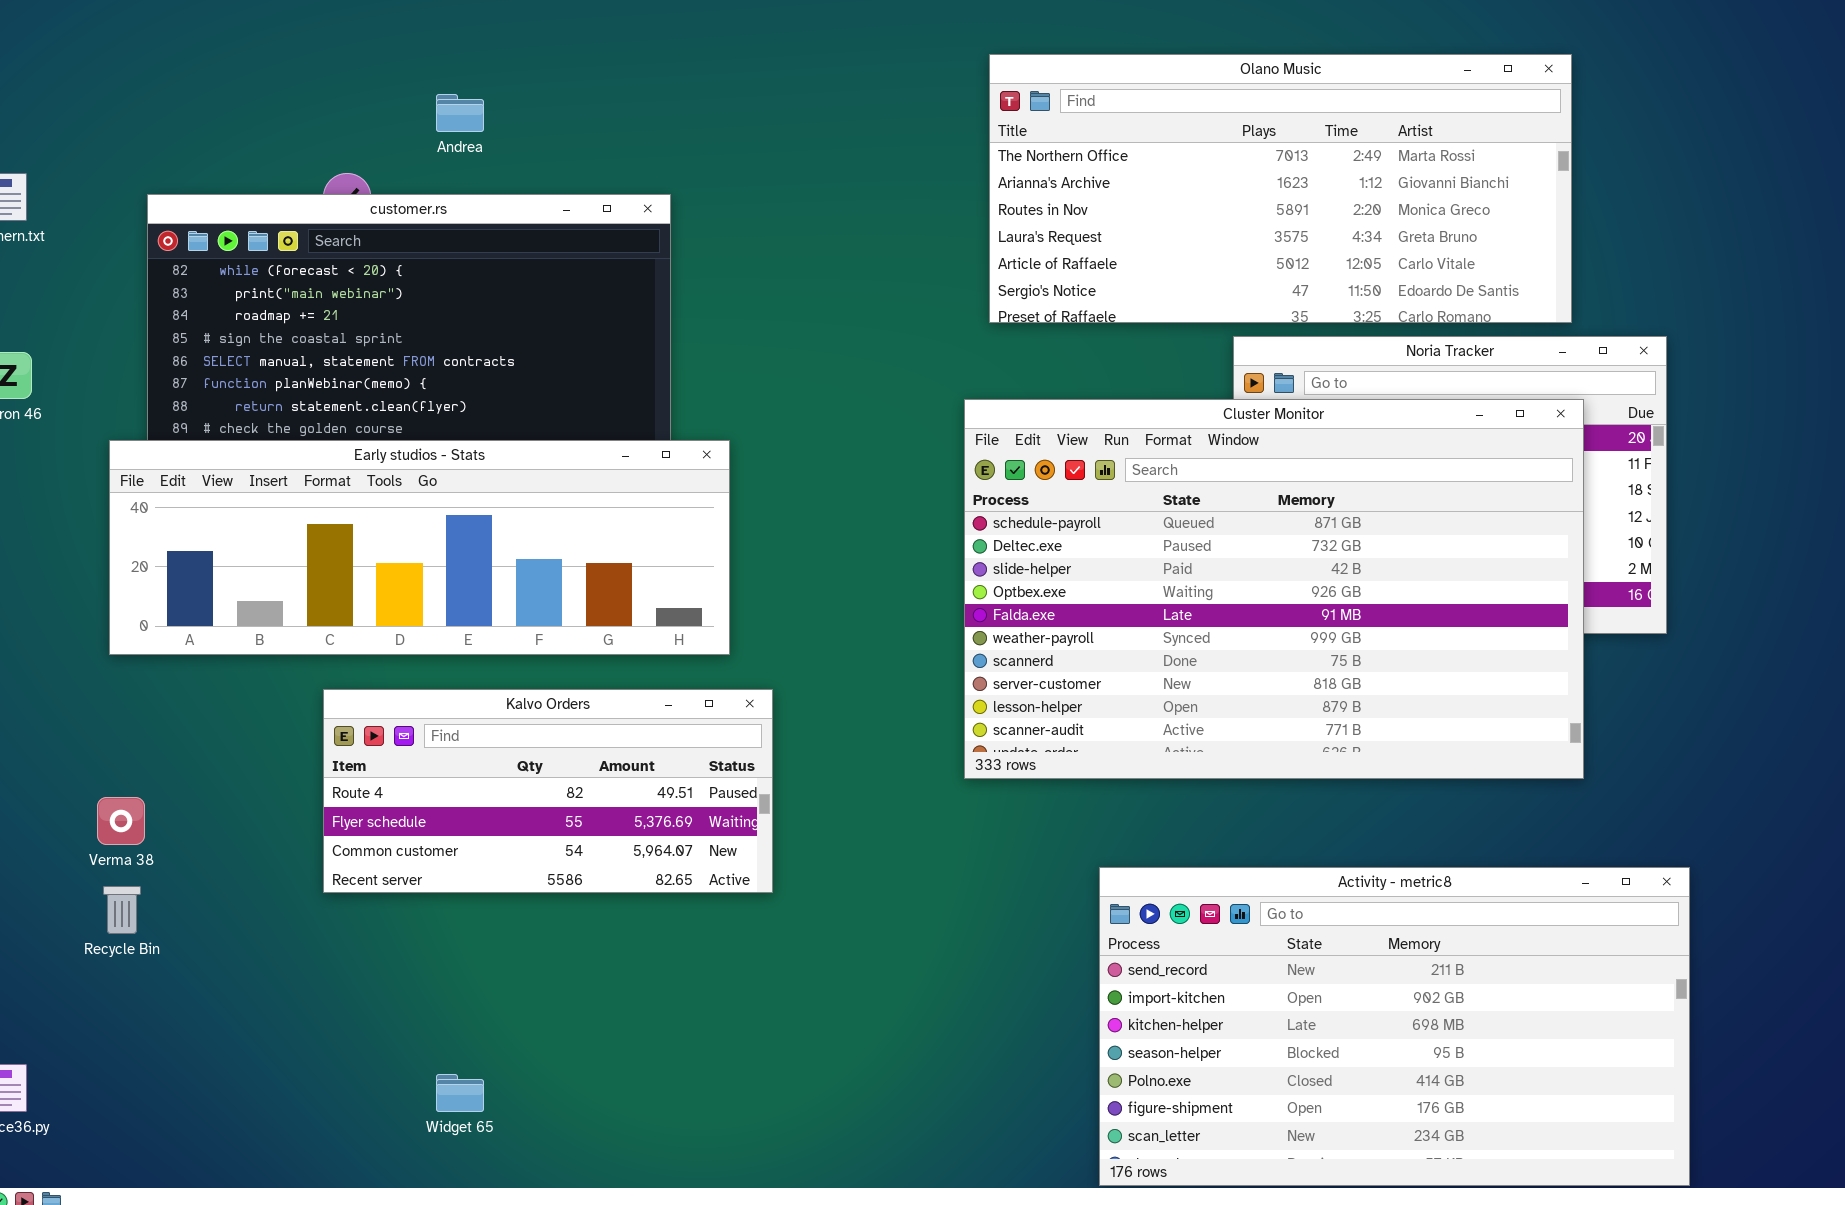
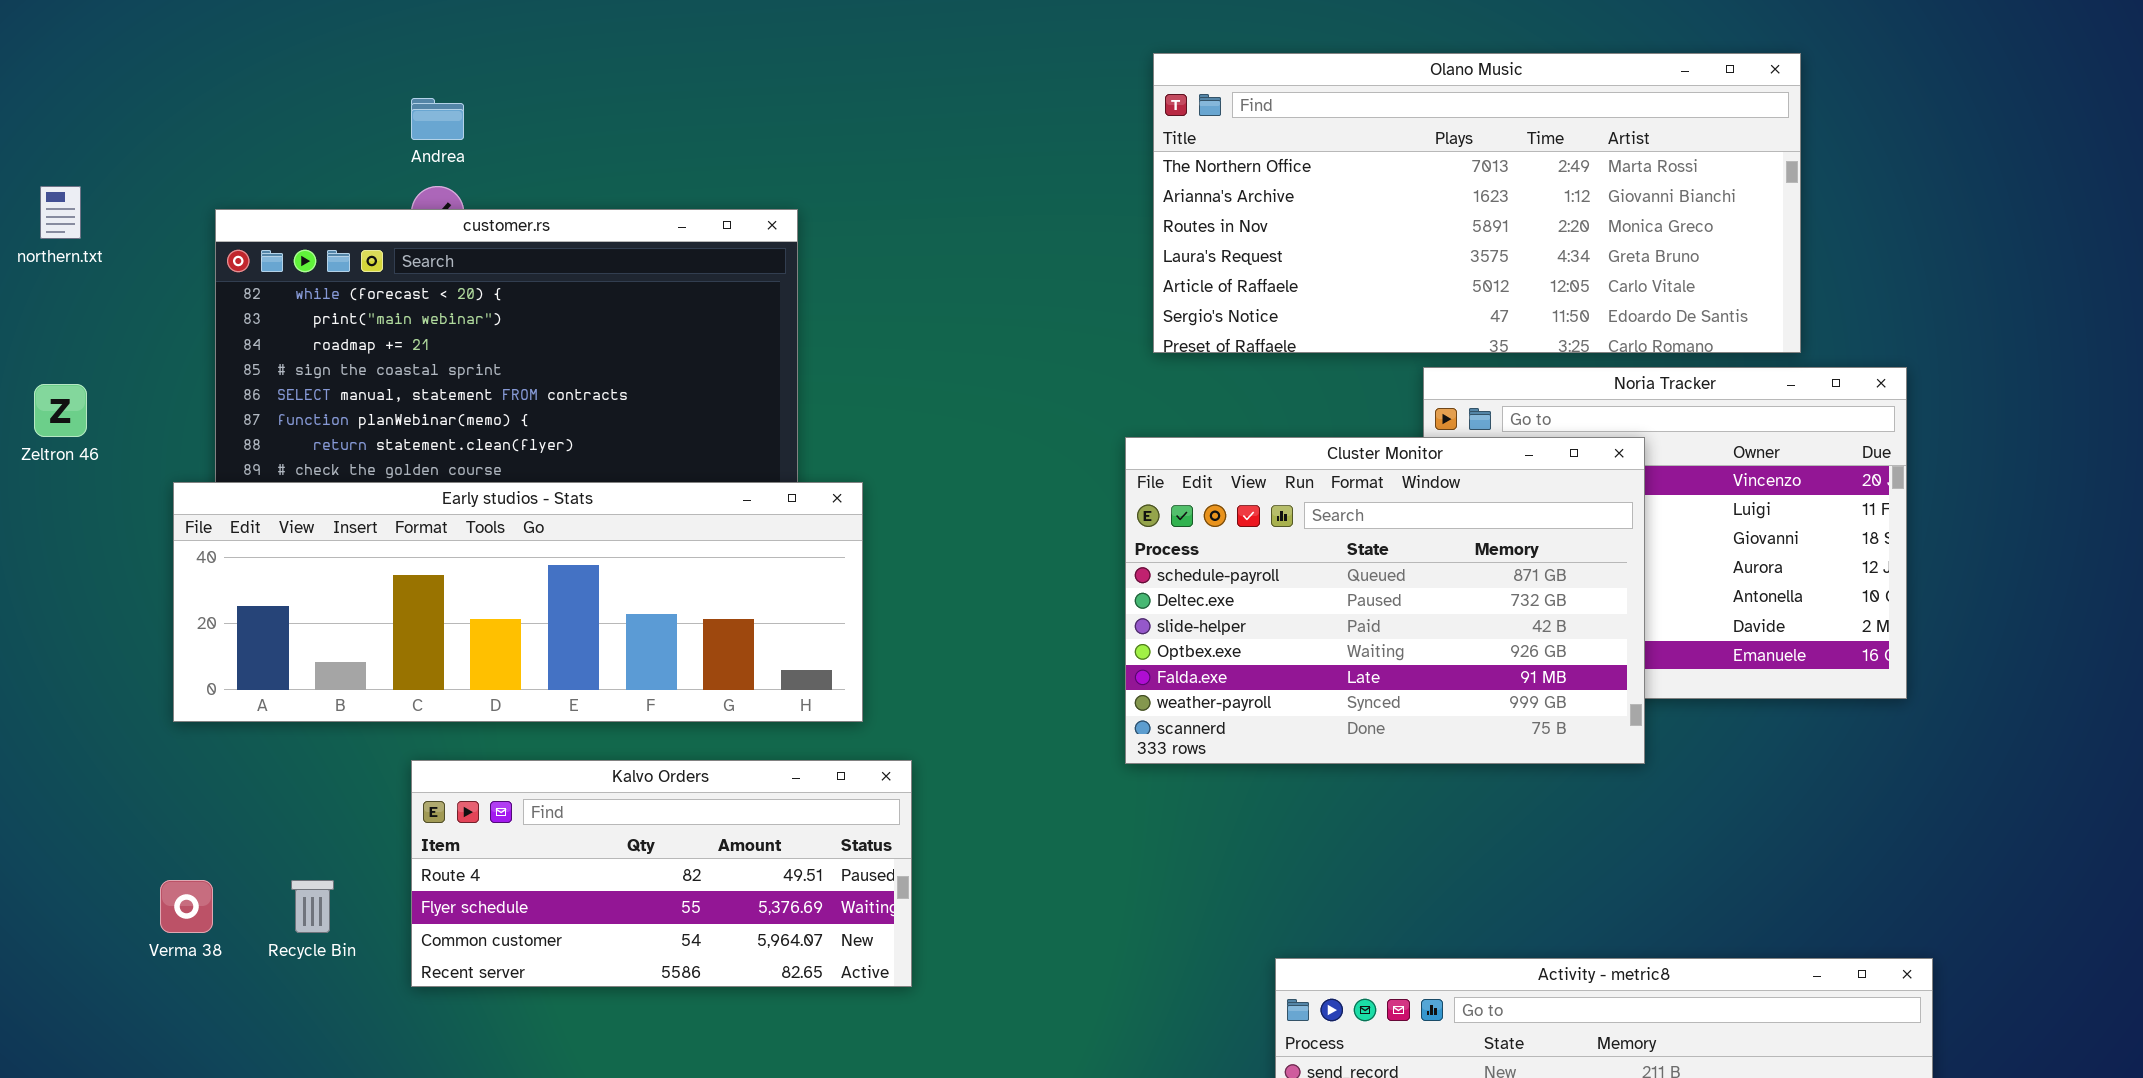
Andrea: [436,94,484,132] -> [411,98,464,140], moved
Cluster Monitor: [964,399,1584,779] -> [1125,437,1645,764], resized
Recycle Bin: [103,886,141,934] -> [291,880,334,933], moved

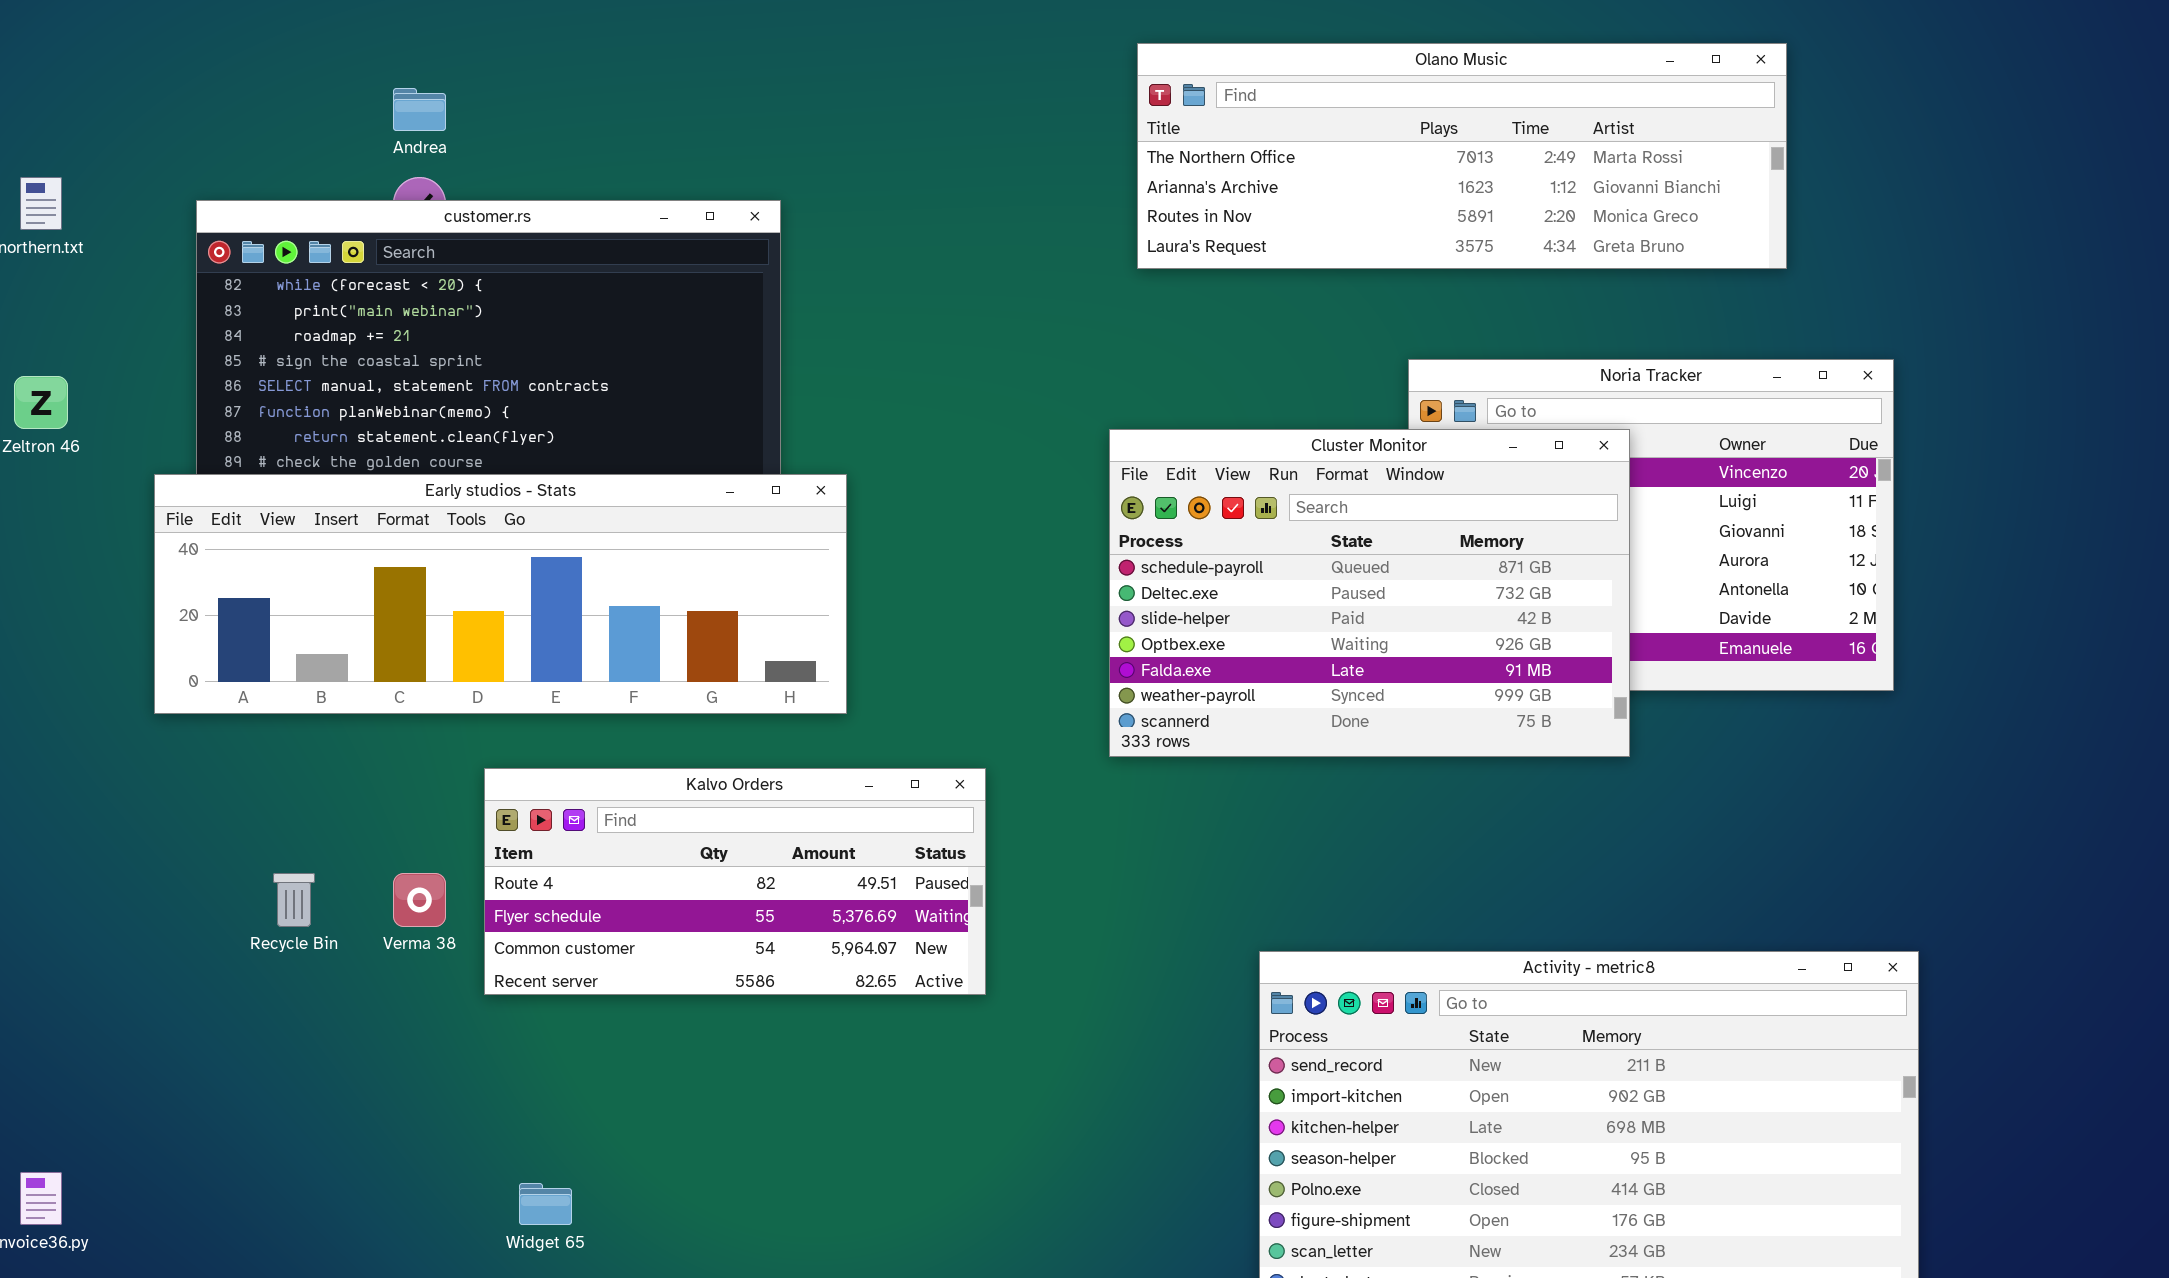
Olano Music: [1153,53,1801,353] -> [1137,43,1787,269], resized
Kalvo Orders: [411,760,912,987] -> [484,768,986,995], moved
Verma 38: [160,880,213,933] -> [393,873,446,927], moved

